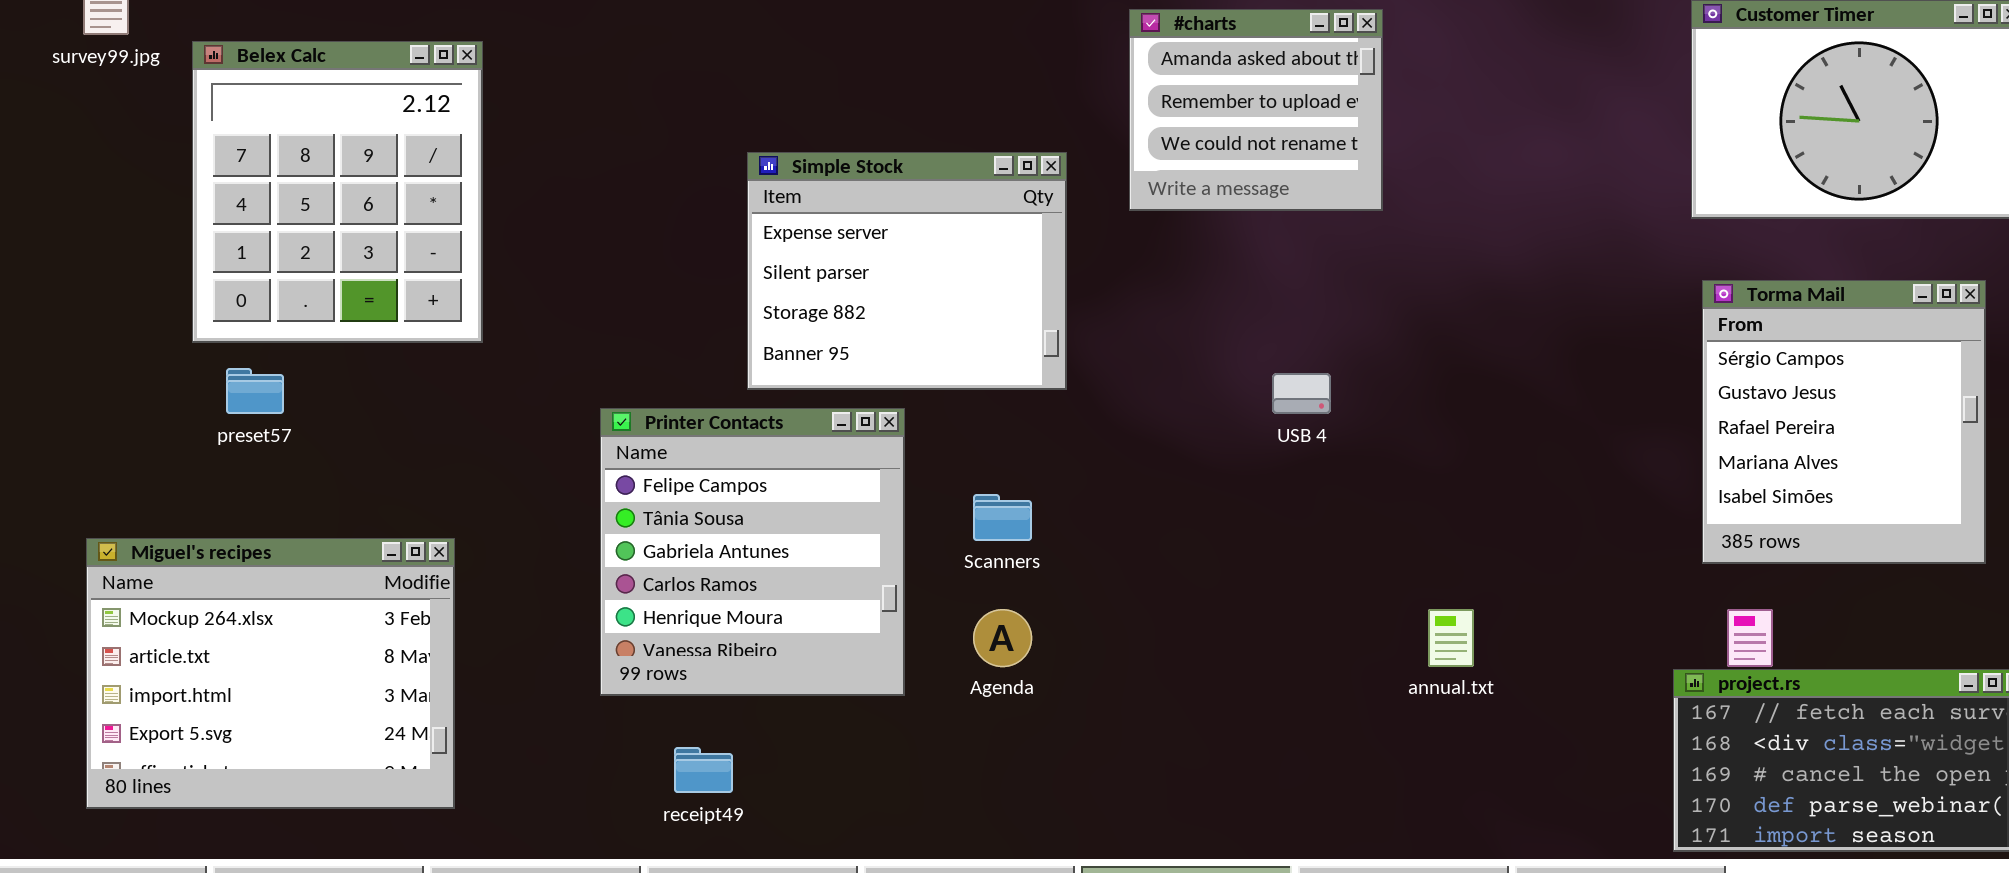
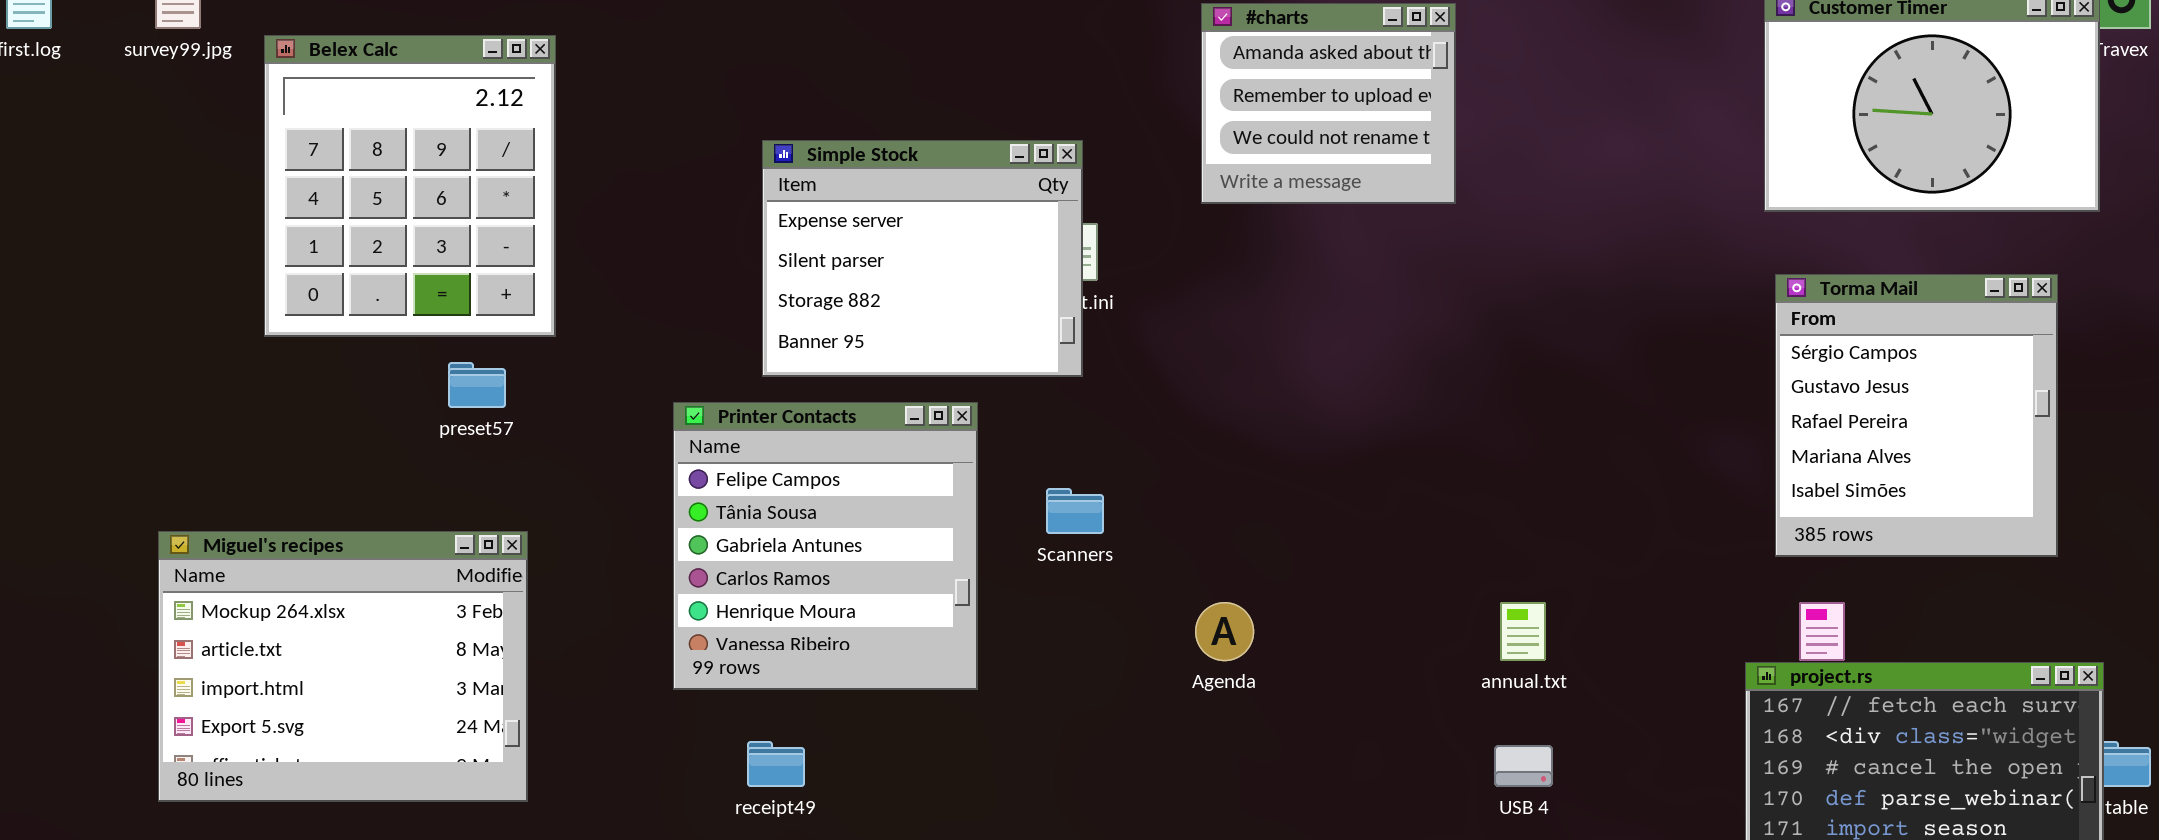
Simple Stock: [747,152,1067,390] -> [762,140,1083,377], moved
preset57: [226,368,284,414] -> [448,362,506,408], moved
USB 4: [1272,373,1331,414] -> [1494,745,1553,787], moved
Agenda: [973,609,1032,667] -> [1195,602,1254,661], moved

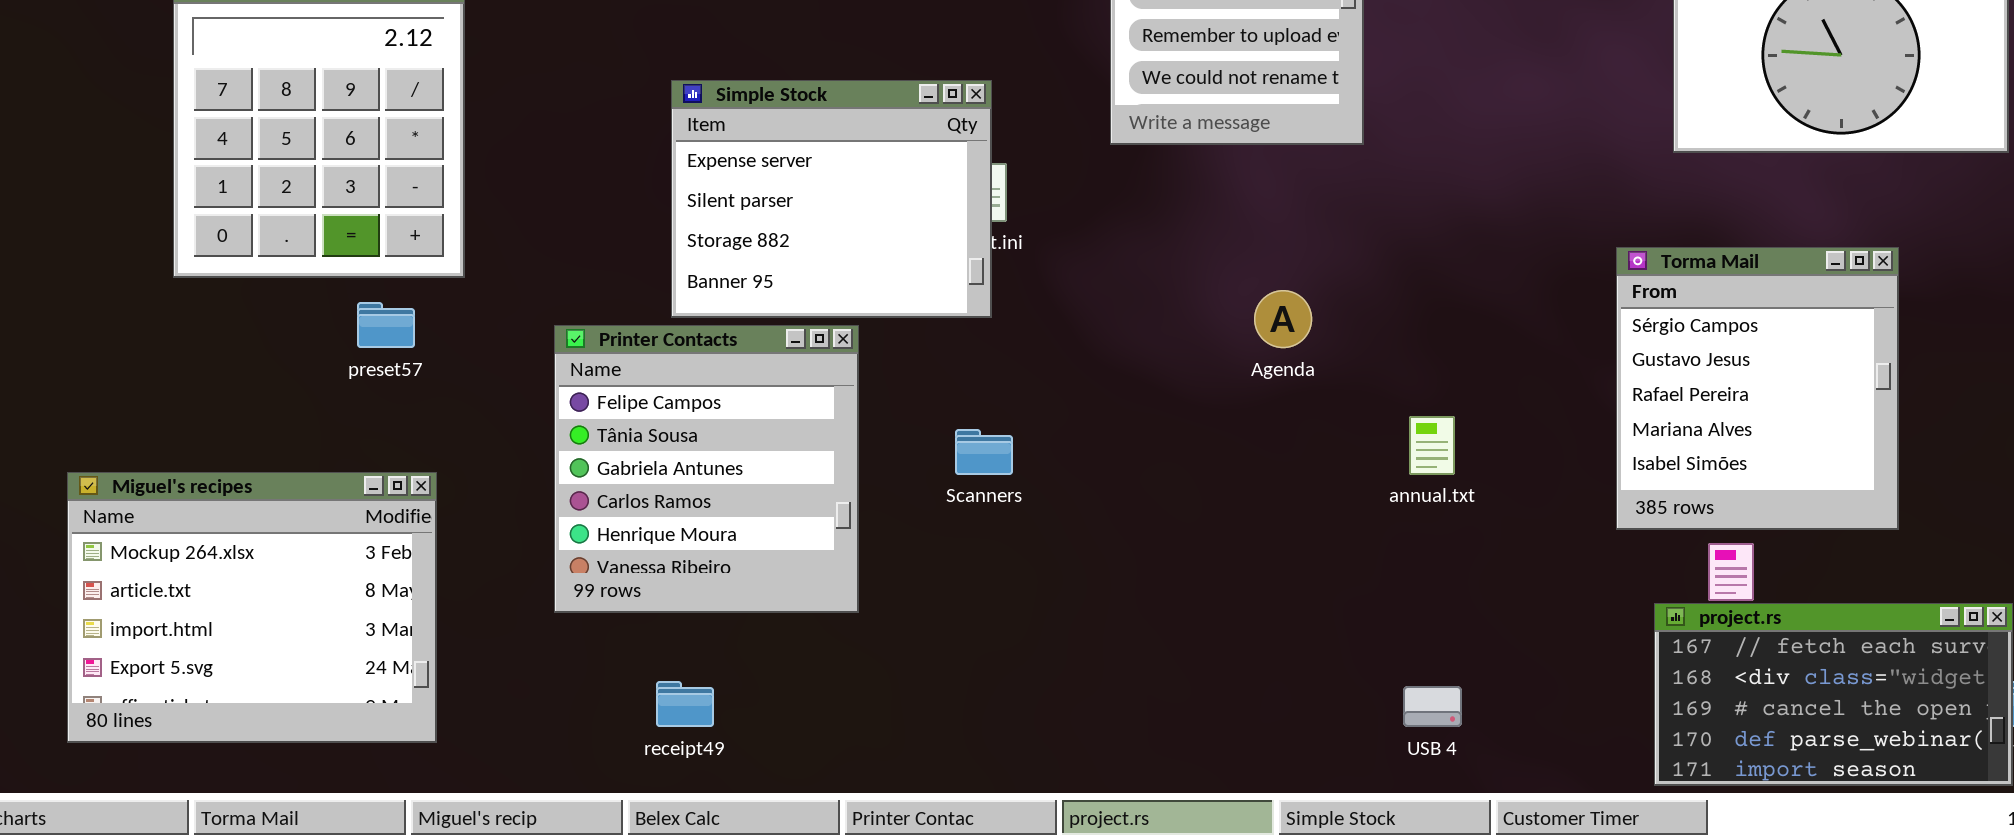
Torma Mail: [1775,274,2058,557] -> [1616,247,1899,530], moved
Printer Contacts: [673,402,978,690] -> [554,325,859,613], moved
Agenda: [1195,602,1254,661] -> [1254,290,1312,348], moved
annual.txt: [1500,602,1546,661] -> [1409,416,1455,475], moved

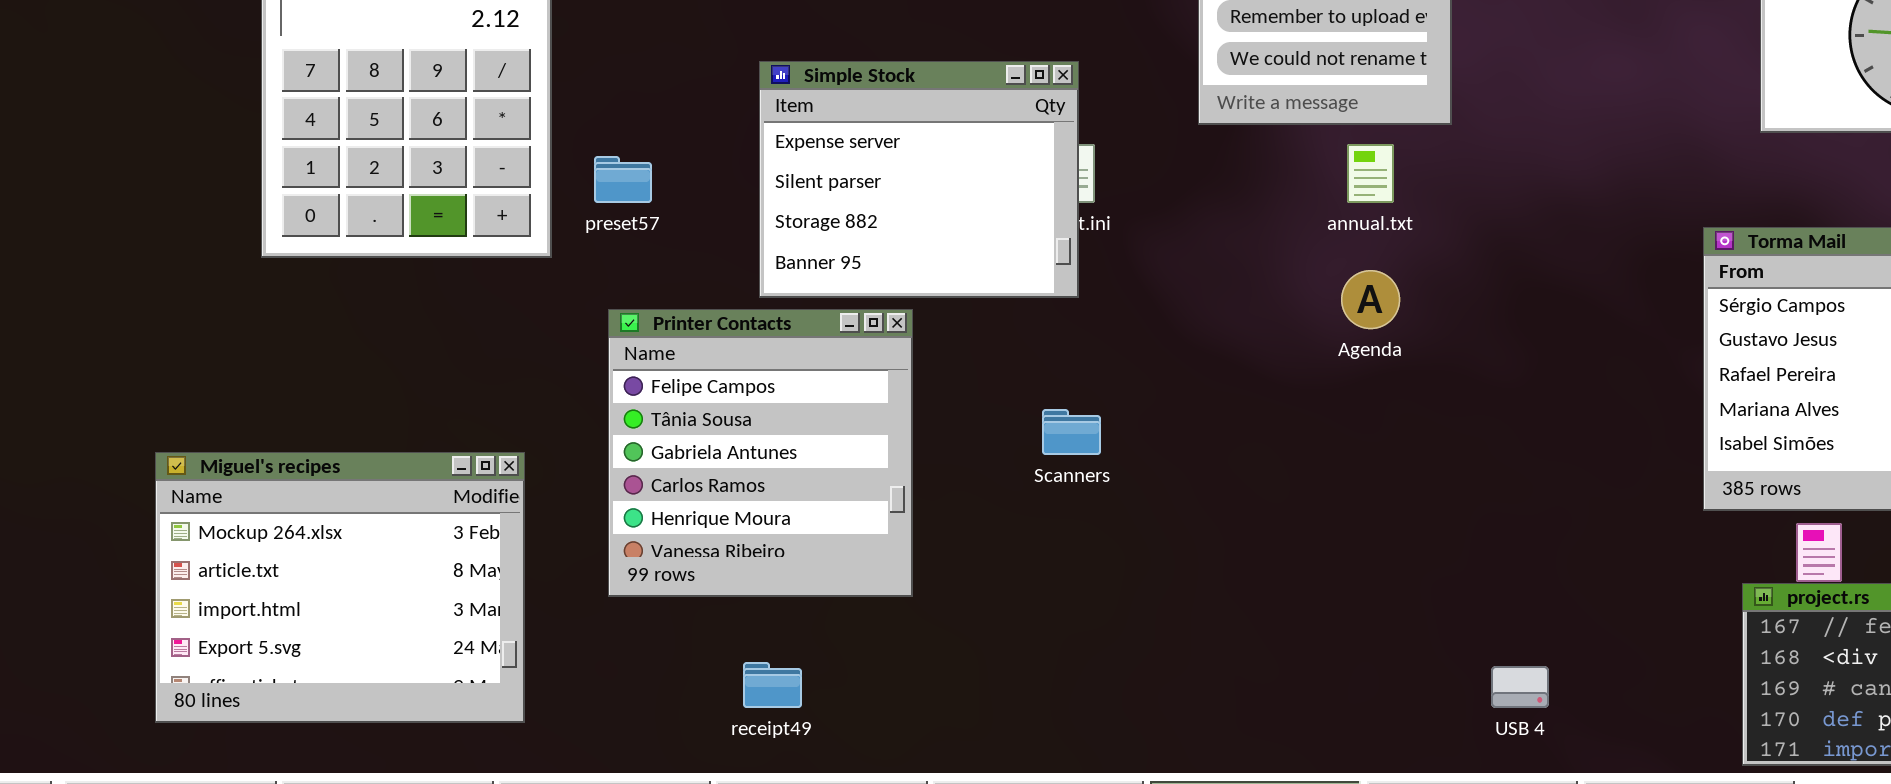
preset57: [357,302,415,348] -> [594,156,652,203], moved
Printer Contacts: [554,325,859,613] -> [608,309,913,597], moved
annual.txt: [1409,416,1455,475] -> [1347,144,1394,203], moved

